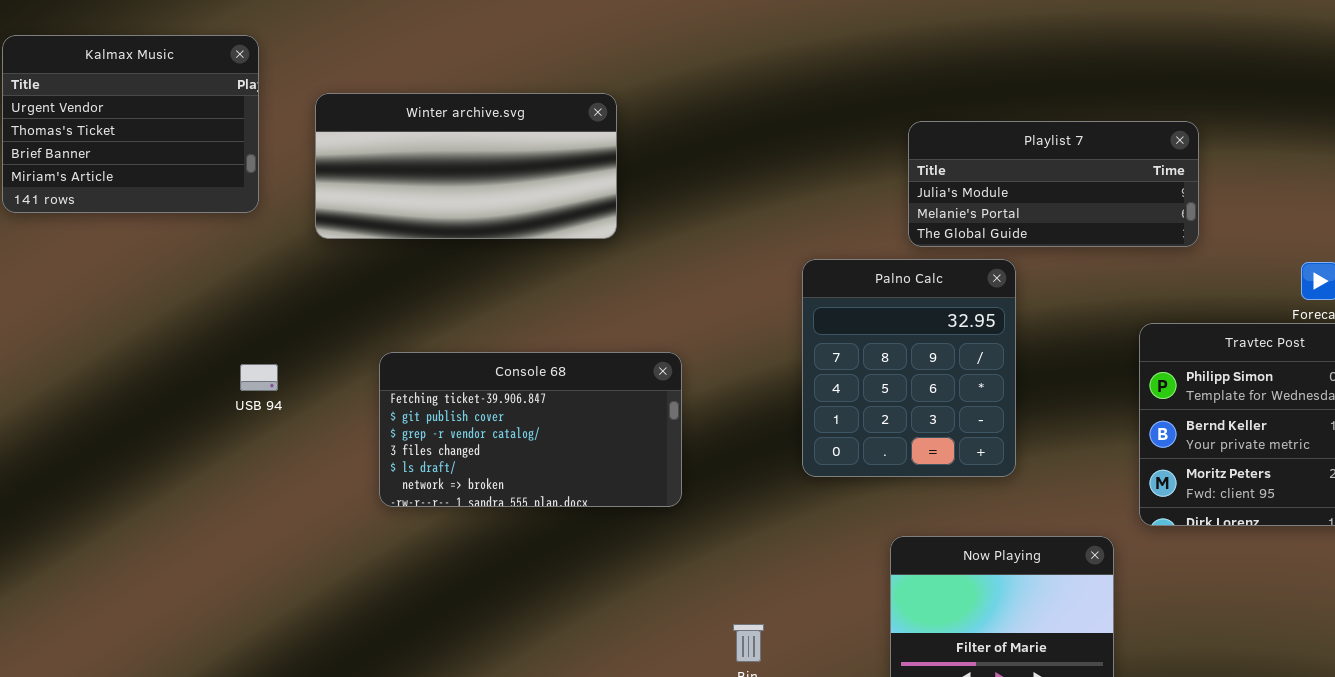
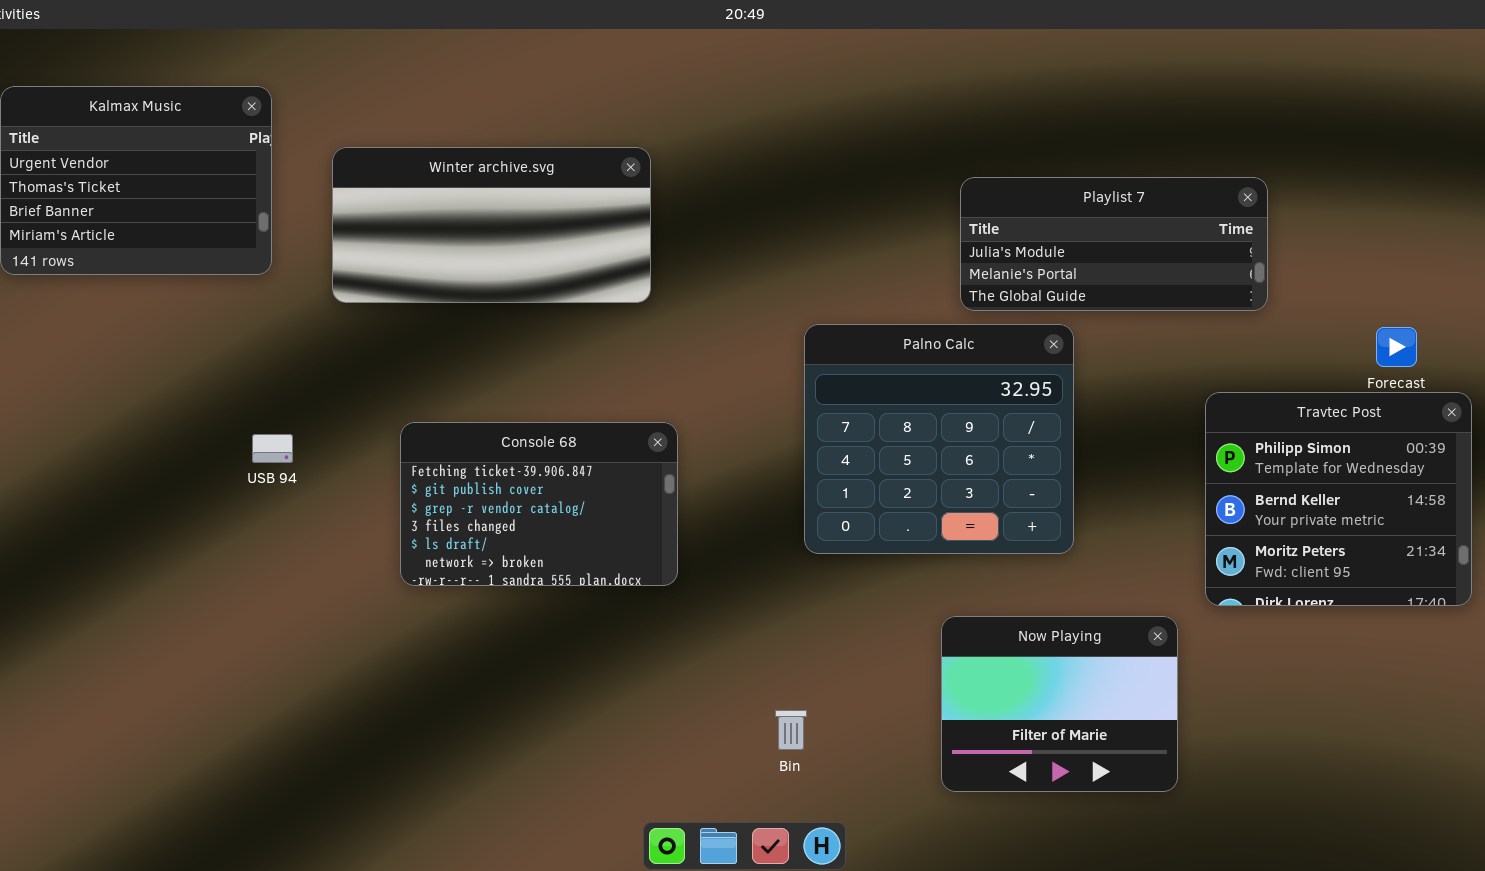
Palno Calc: [802,259,1016,477] -> [804,324,1074,554], resized
Console 68: [379,352,682,507] -> [400,422,678,586], resized

